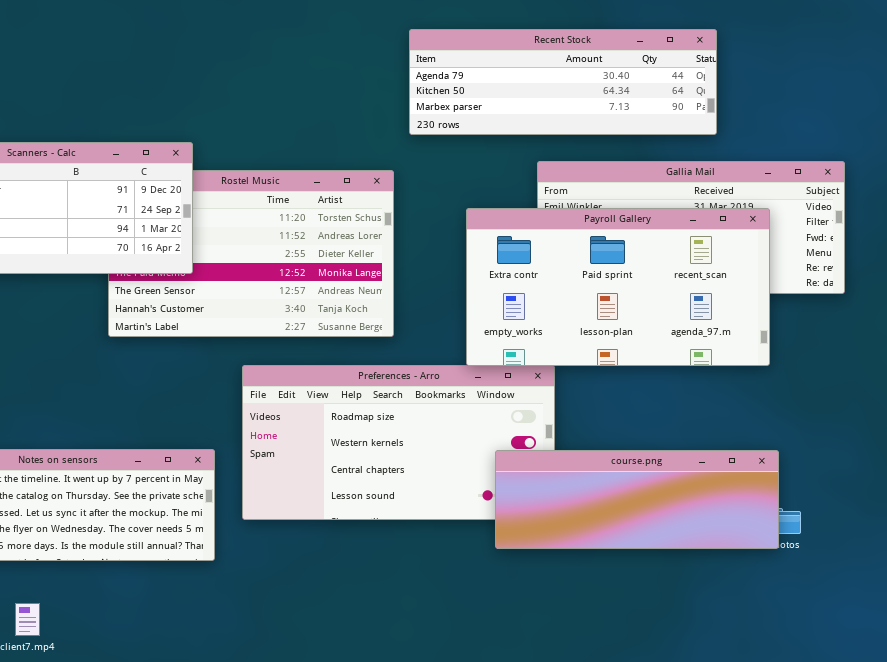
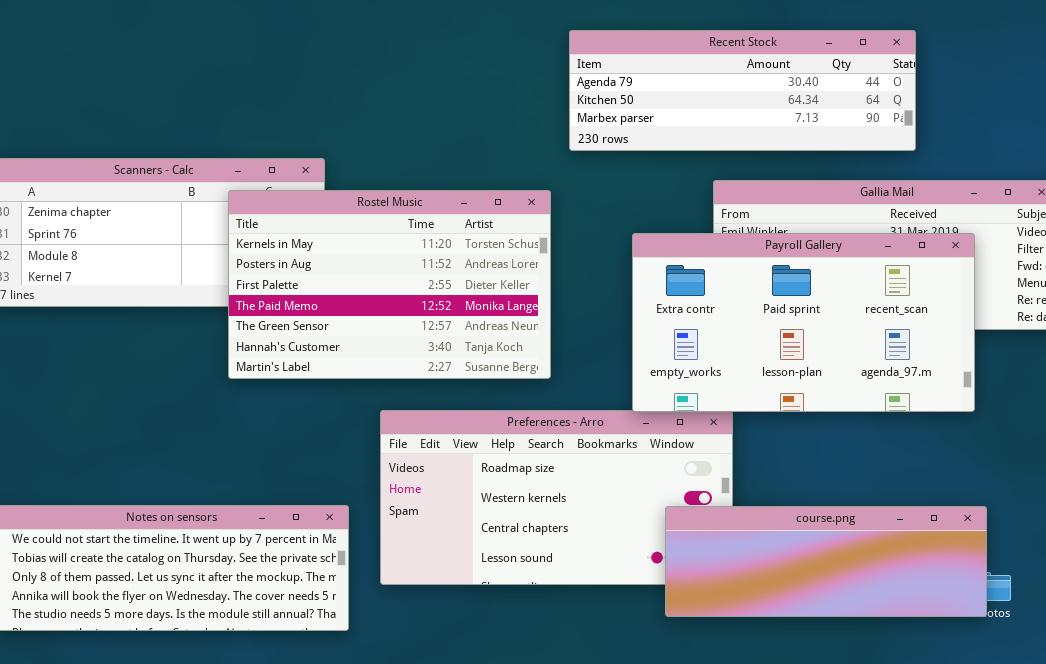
Rostel Music: [108,170,394,337] -> [228,190,551,379], raised

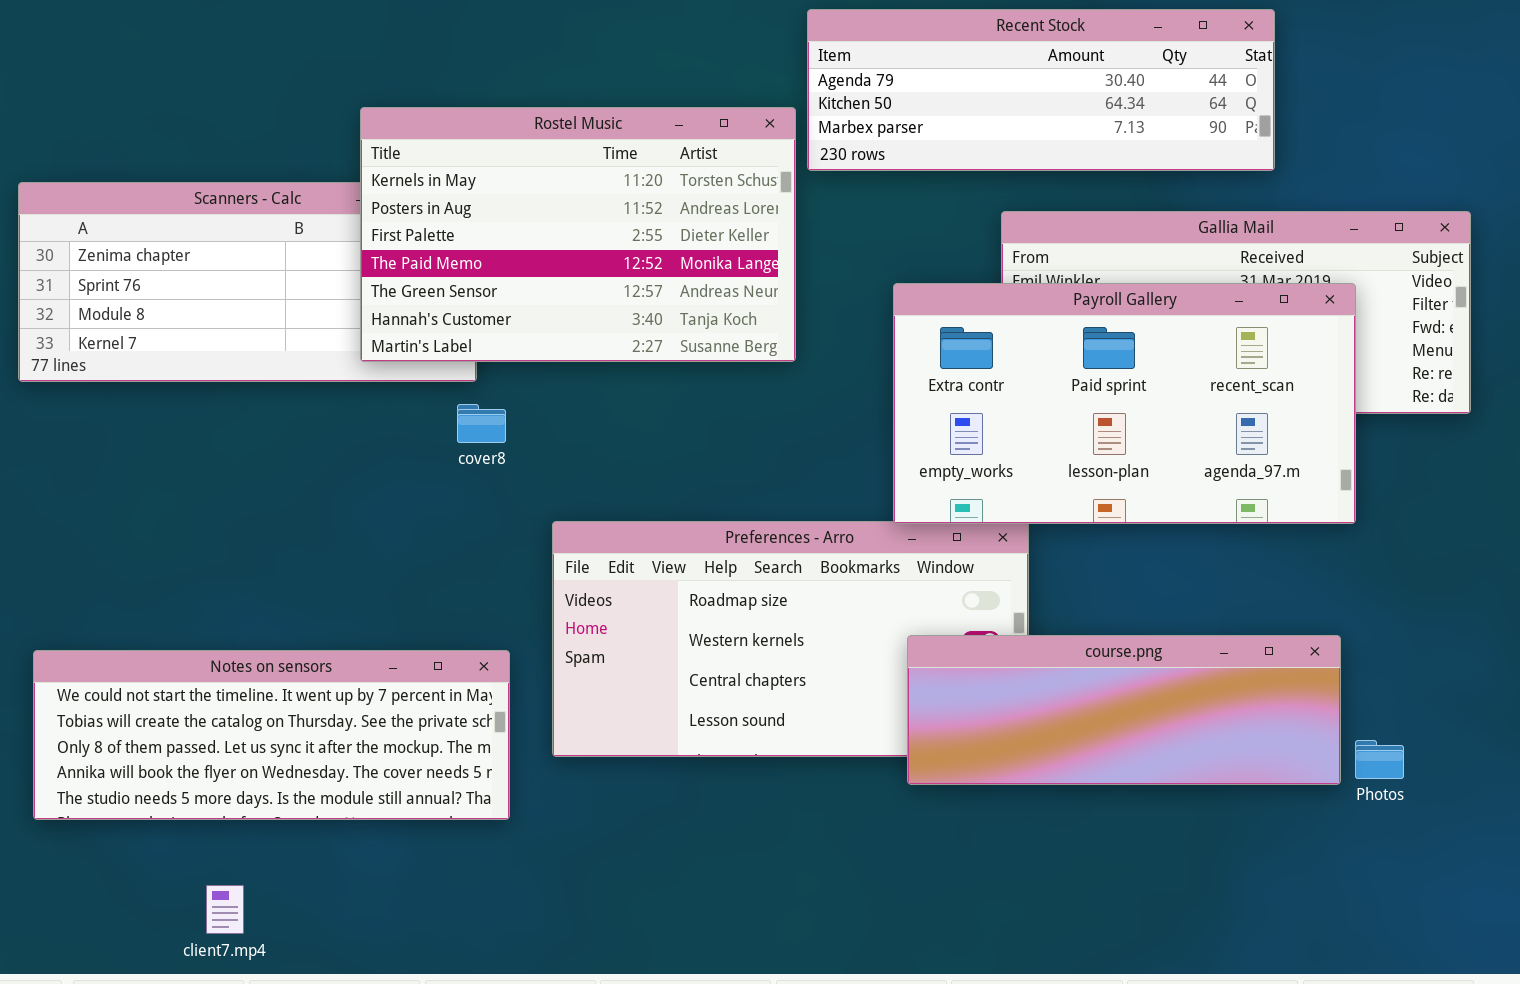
Rostel Music: [228,190,551,379] -> [360,107,796,362], moved
course.png: [665,506,987,617] -> [907,635,1341,785], moved

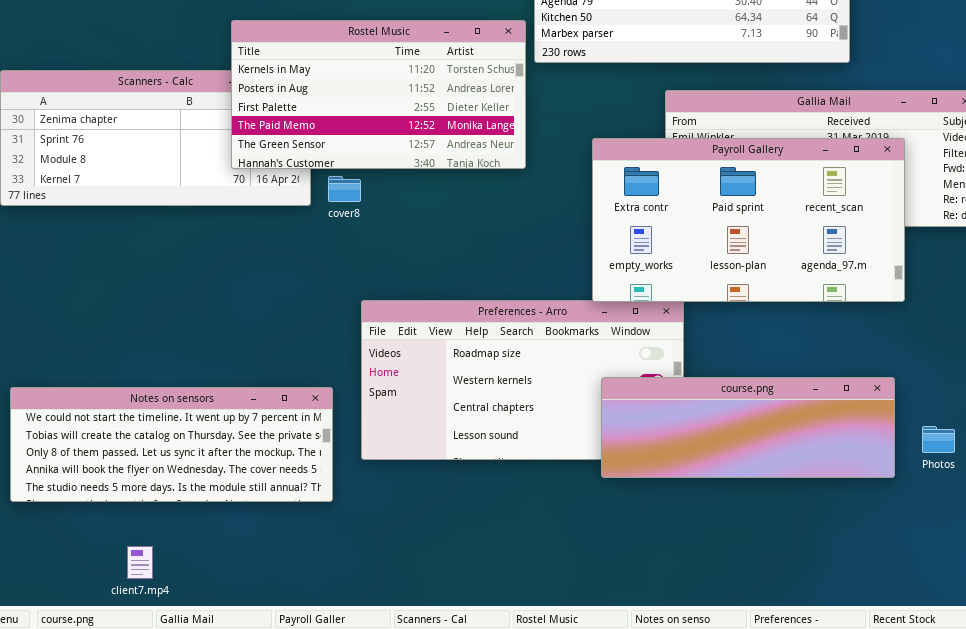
Rostel Music: [360,107,796,362] -> [231,20,526,169], resized
cover8: [457,404,506,443] -> [328,176,361,202], moved
Photos: [1355,740,1404,779] -> [922,426,955,453], moved

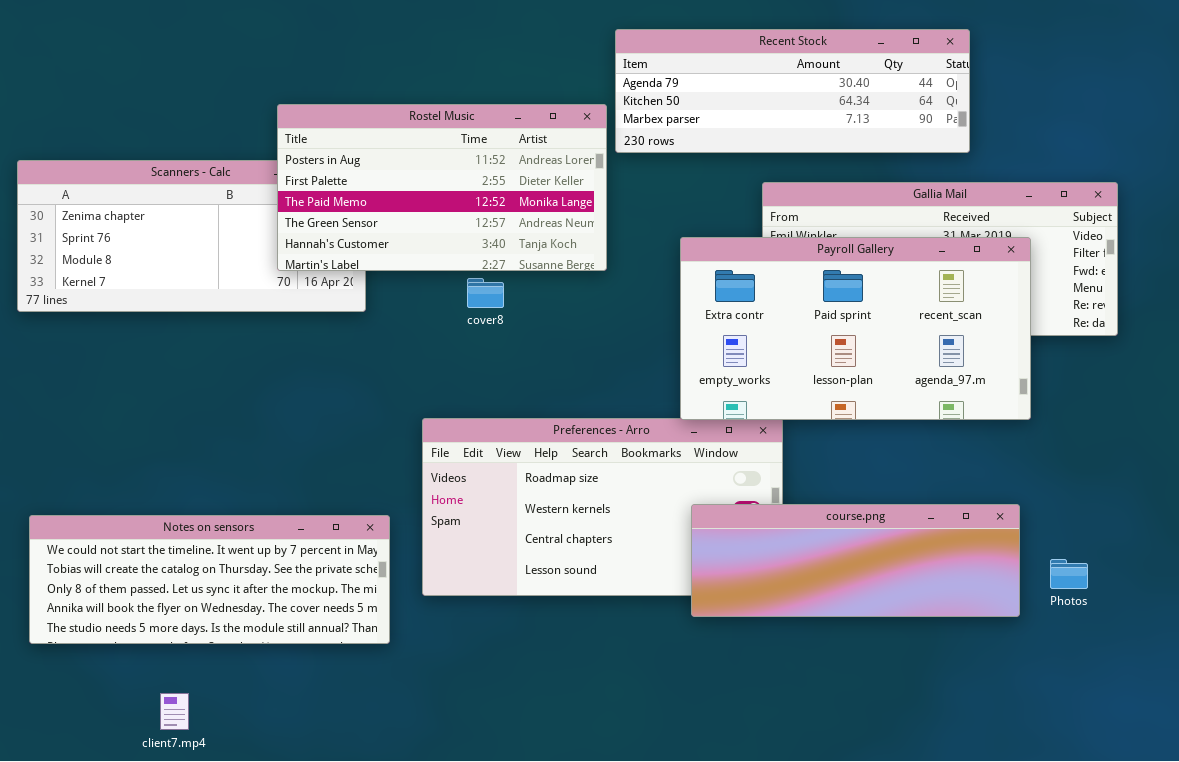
Rostel Music: [231,20,526,169] -> [277,104,607,271], scrolled down 1 row
cover8: [328,176,361,202] -> [467,278,504,308], moved

